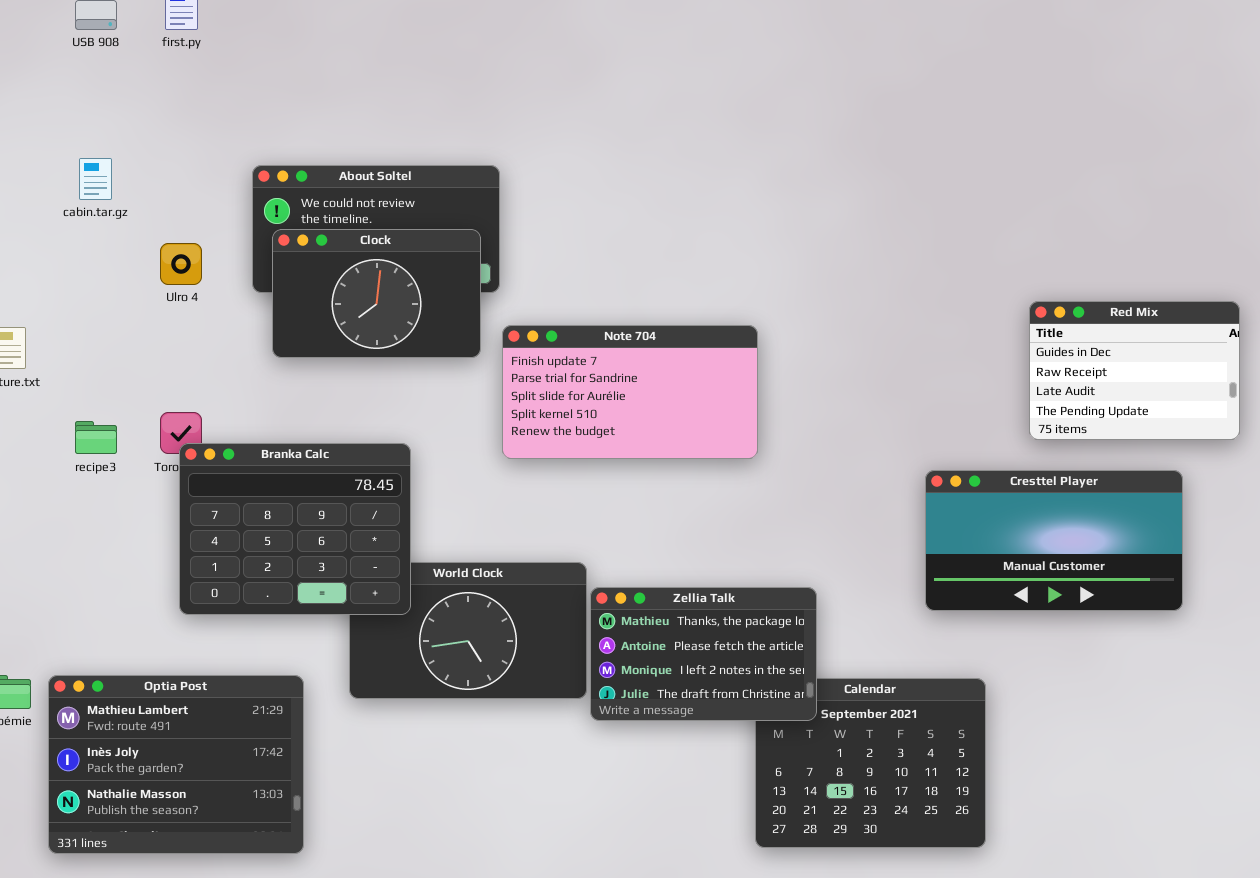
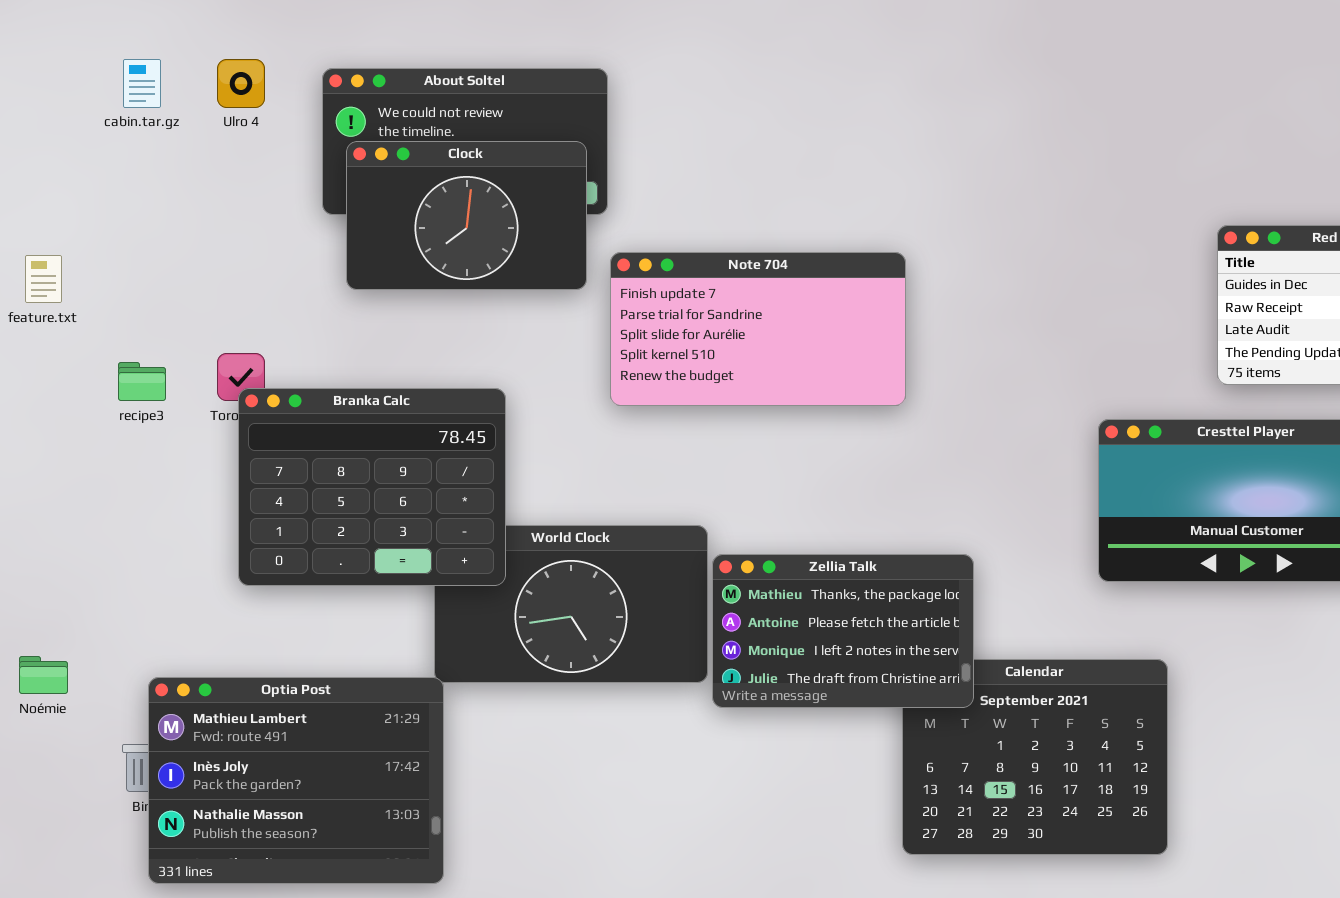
Ulro 4: [160,243,202,285] -> [217,59,265,108], moved
Optia Post: [48,675,304,854] -> [148,677,444,884], moved

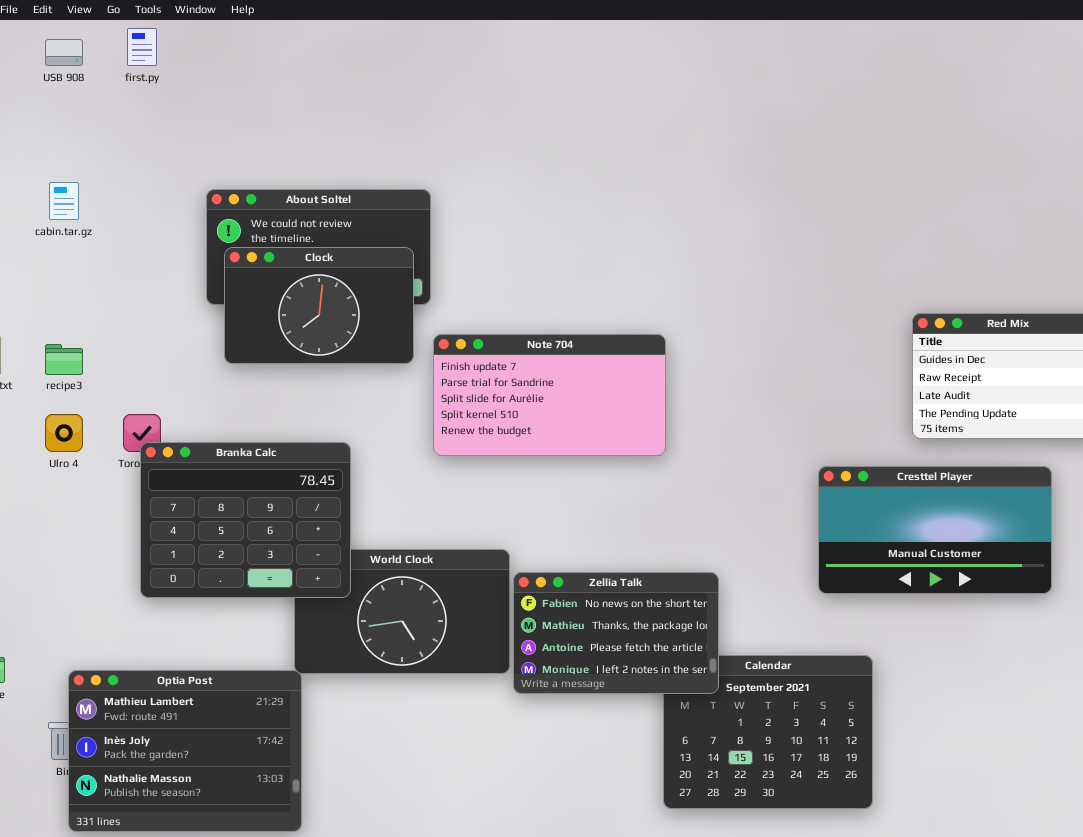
Ulro 4: [217,59,265,108] -> [45,414,83,452], moved
recipe3: [118,362,166,401] -> [45,344,83,375], moved
Zellia Talk: [712,554,974,708] -> [513,572,719,694], scrolled up 1 row

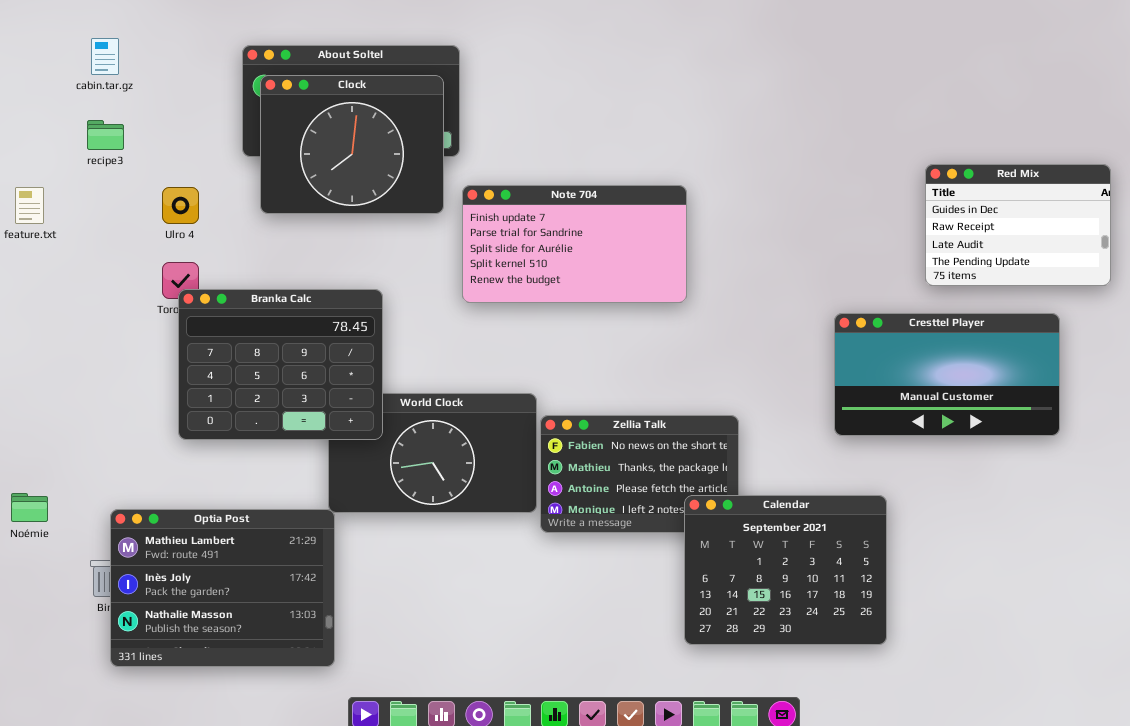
Clock: [224,247,414,364] -> [260,75,444,214], resized
recipe3: [45,344,83,375] -> [87,120,124,150], moved
Ulro 4: [45,414,83,452] -> [162,187,199,224], moved
Calendar: [663,655,873,809] -> [684,495,887,645], raised

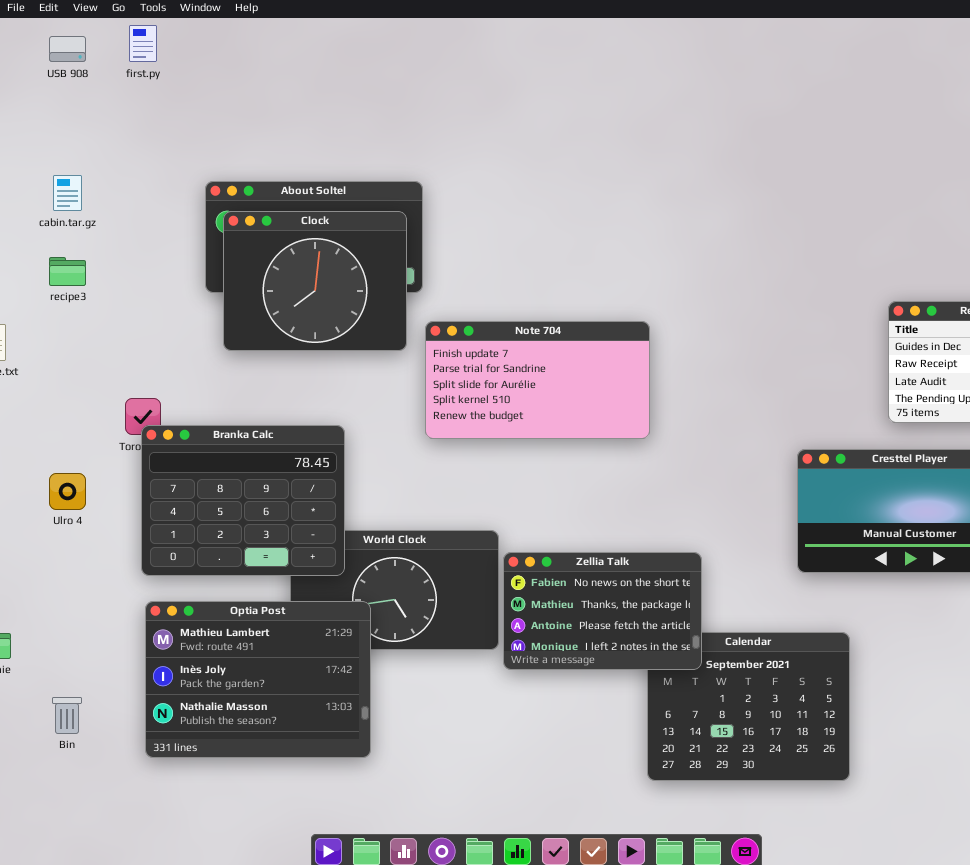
Ulro 4: [162,187,199,224] -> [49,473,86,510], moved
Zellia Talk: [540,415,739,533] -> [503,552,702,670], raised
Optia Post: [110,509,335,667] -> [145,601,371,758], moved

